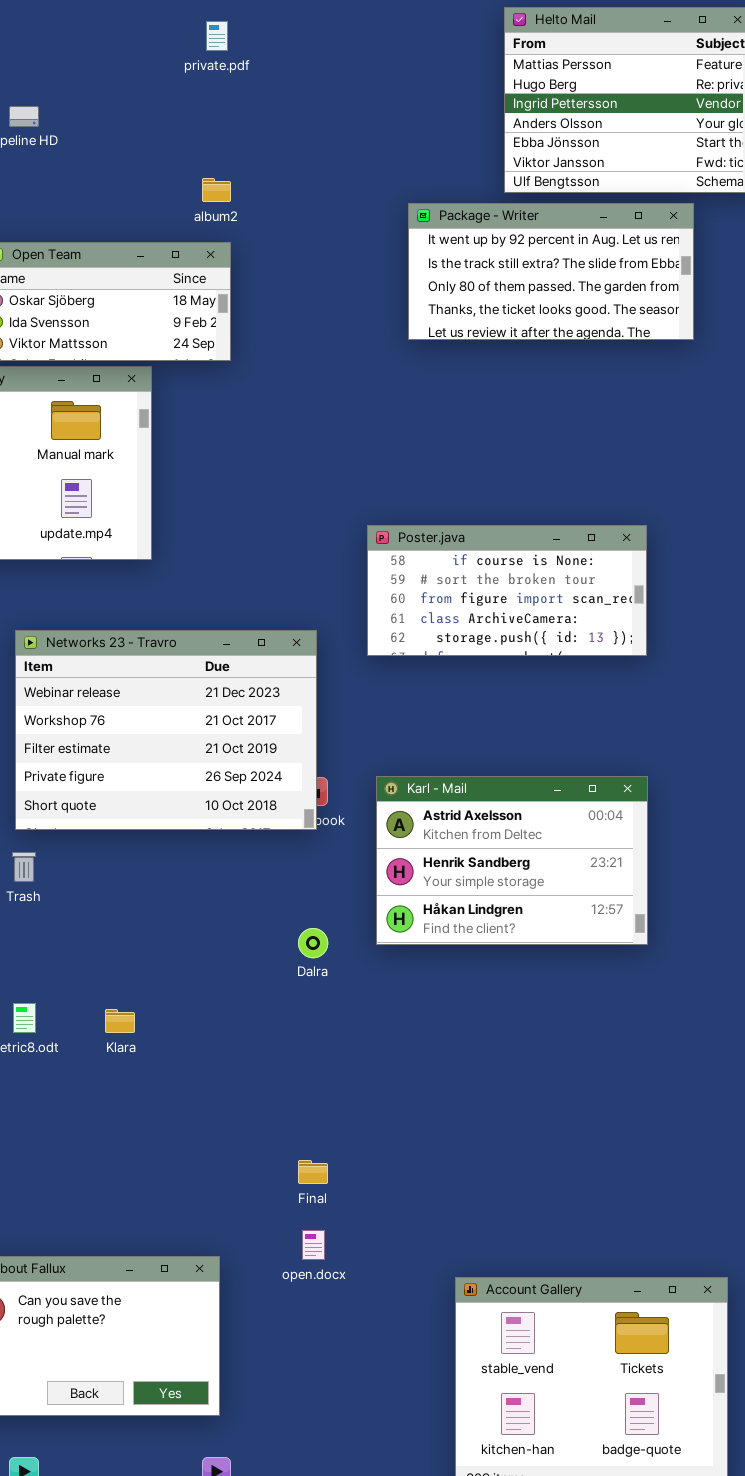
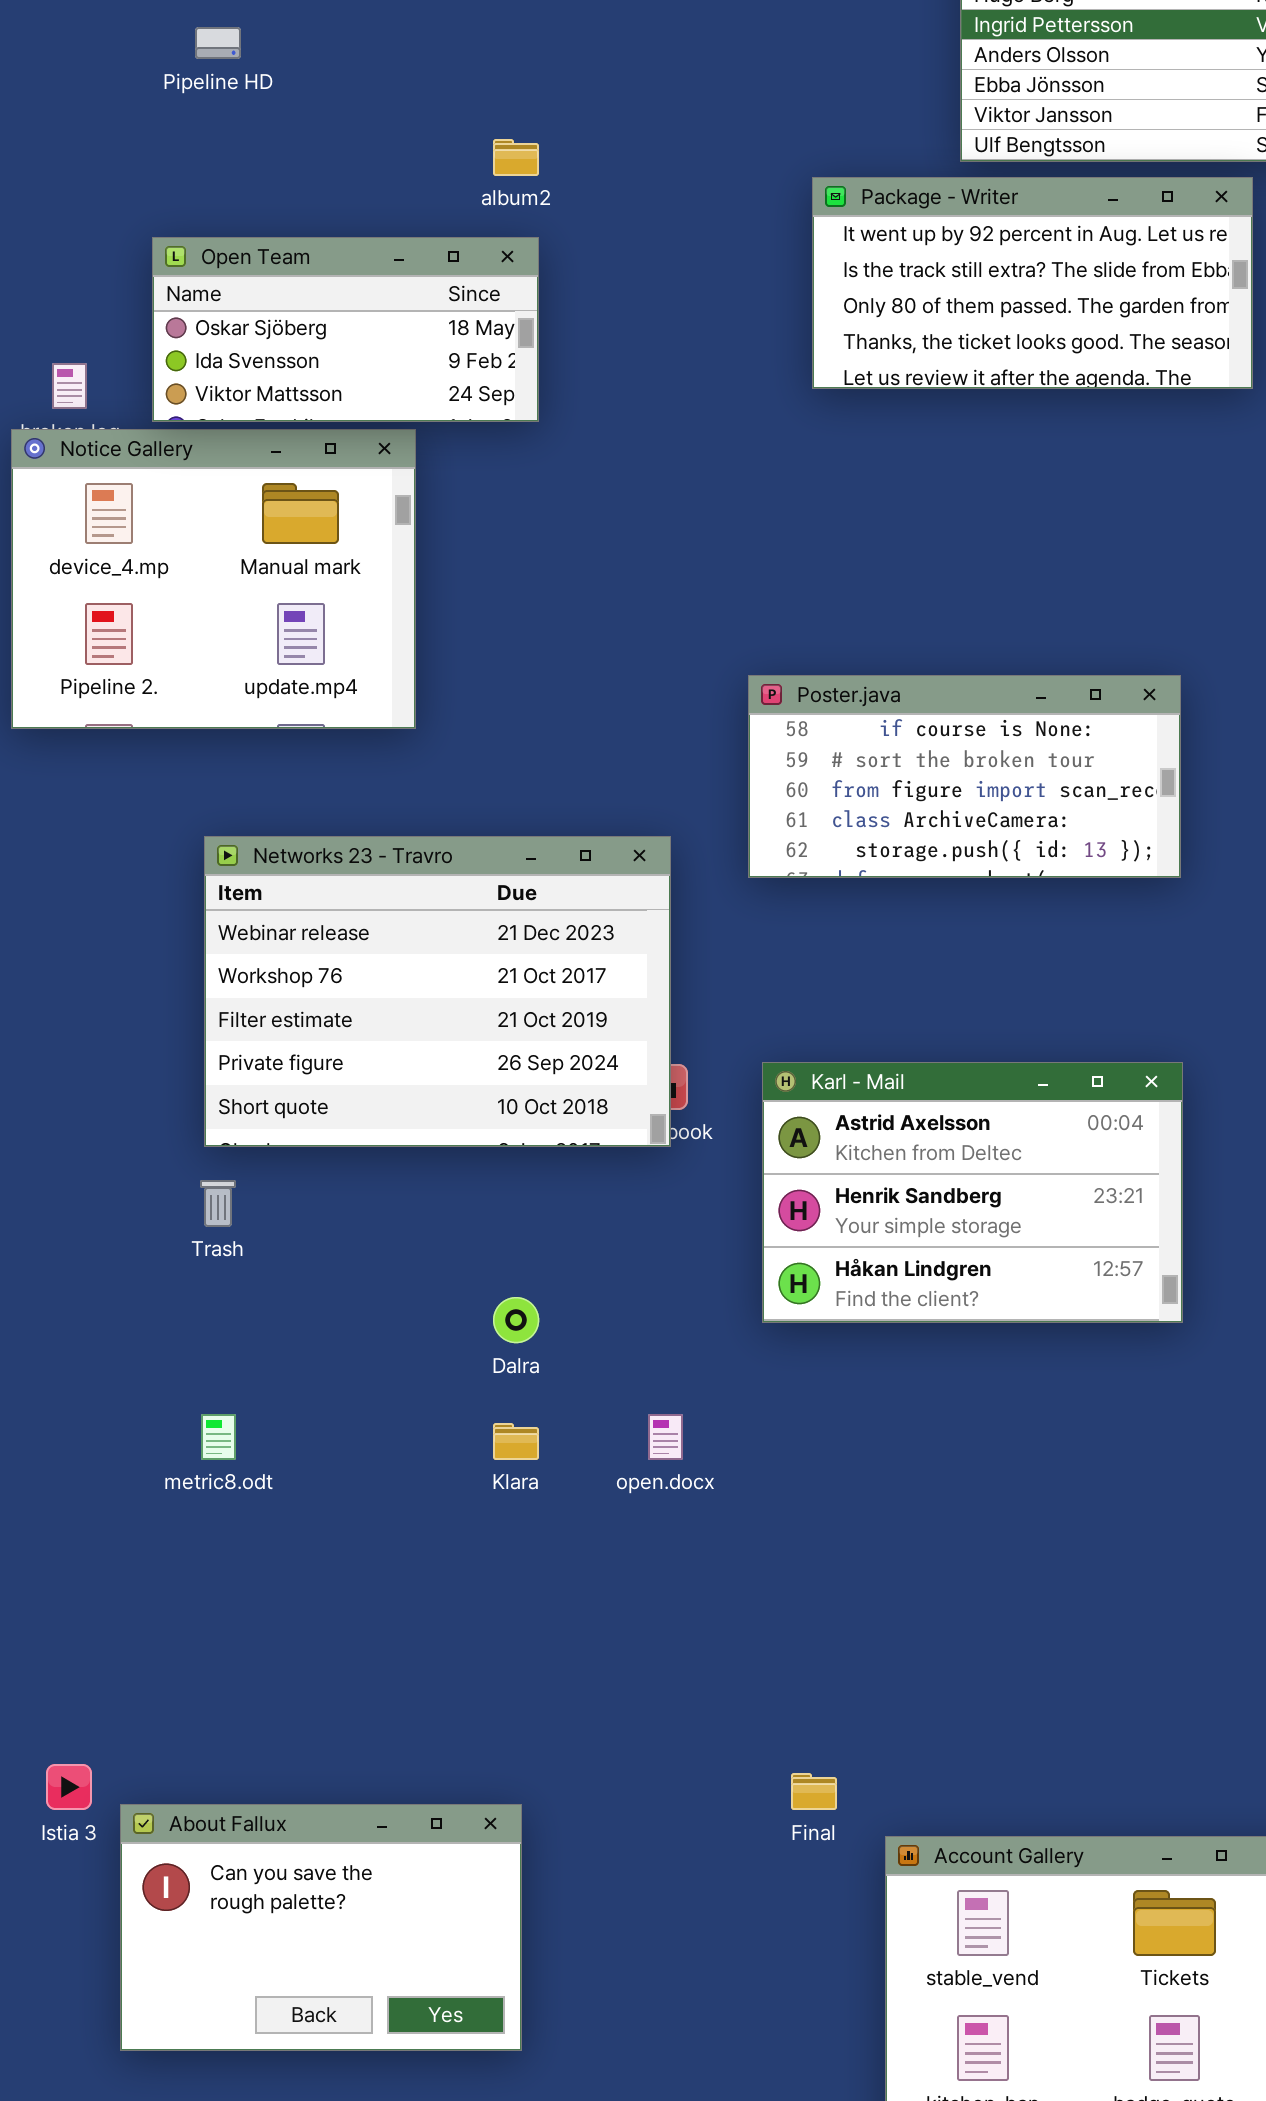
Dalra: [298,928,328,958] -> [493,1297,539,1343], moved
Klara: [105,1009,135,1033] -> [493,1423,539,1460], moved
Final: [298,1160,328,1184] -> [791,1773,837,1810], moved
open.docx: [302,1230,325,1260] -> [648,1414,683,1460], moved

